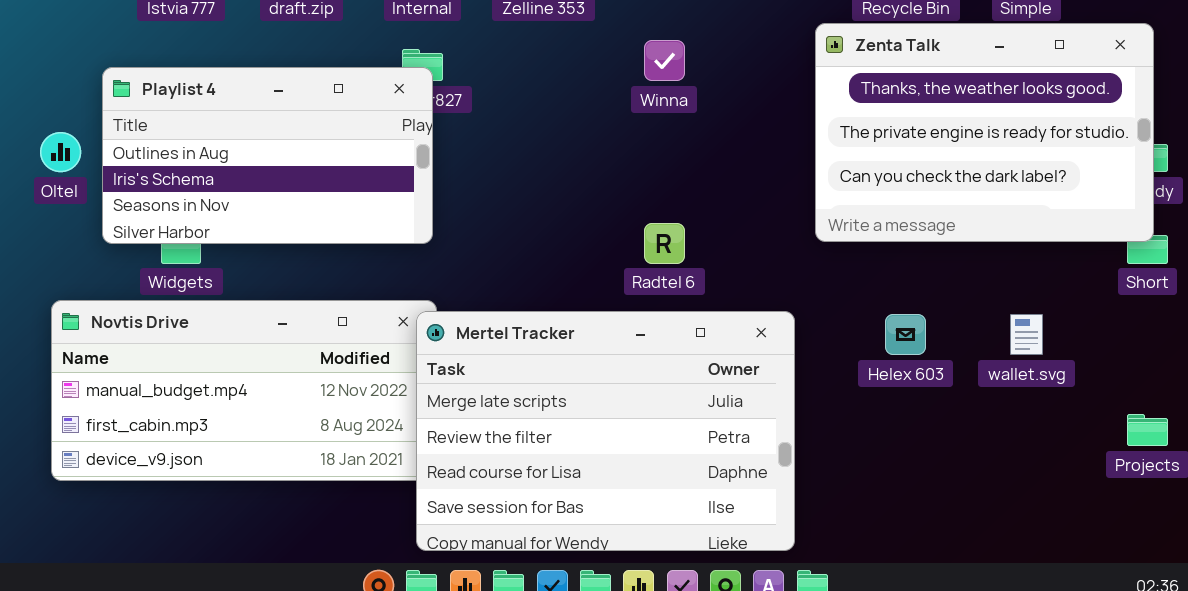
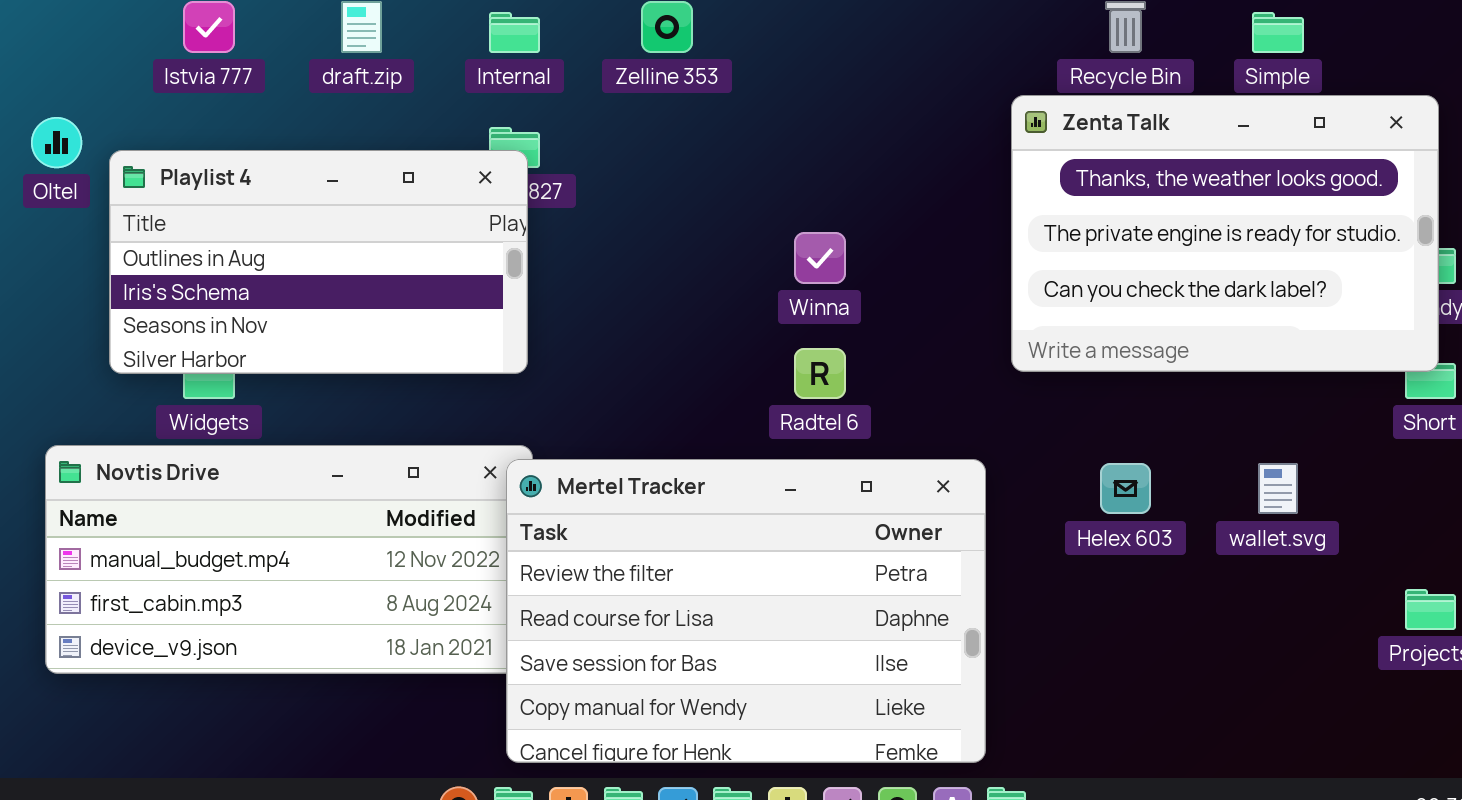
Winna: [644,40,685,81] -> [794,232,846,284], moved
Oltel: [40,132,81,172] -> [31,117,82,168], moved
Mertel Tracker: [416,311,795,551] -> [506,459,986,763], scrolled down 1 row

